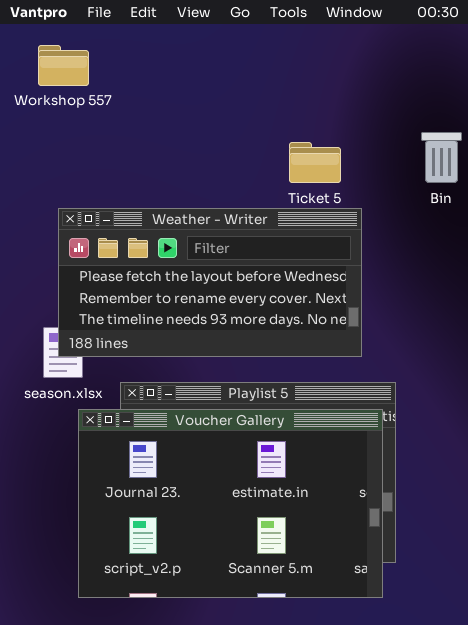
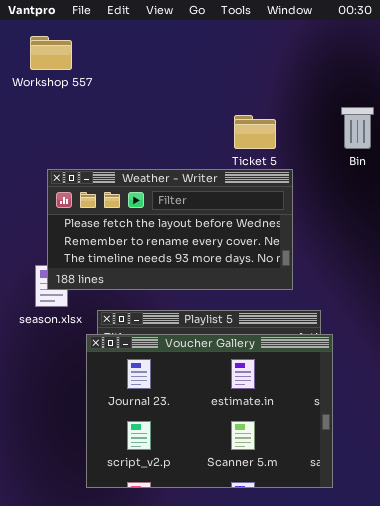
Voucher Gallery: [78,409,383,598] -> [86,334,333,488], moved

